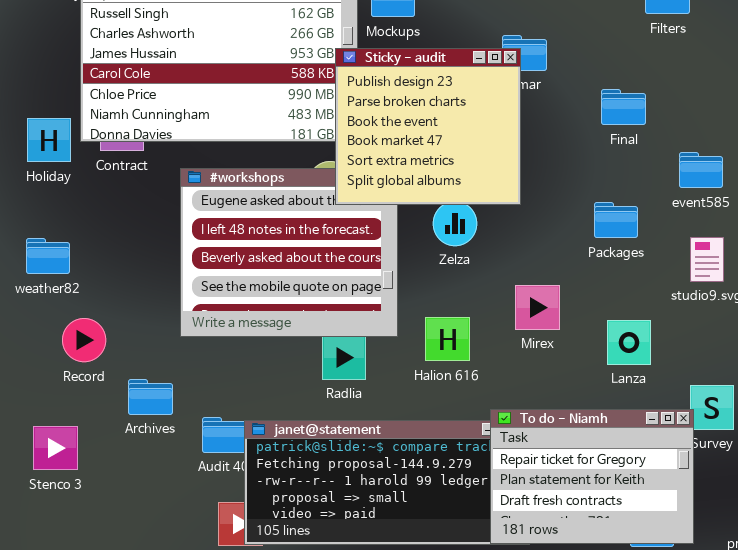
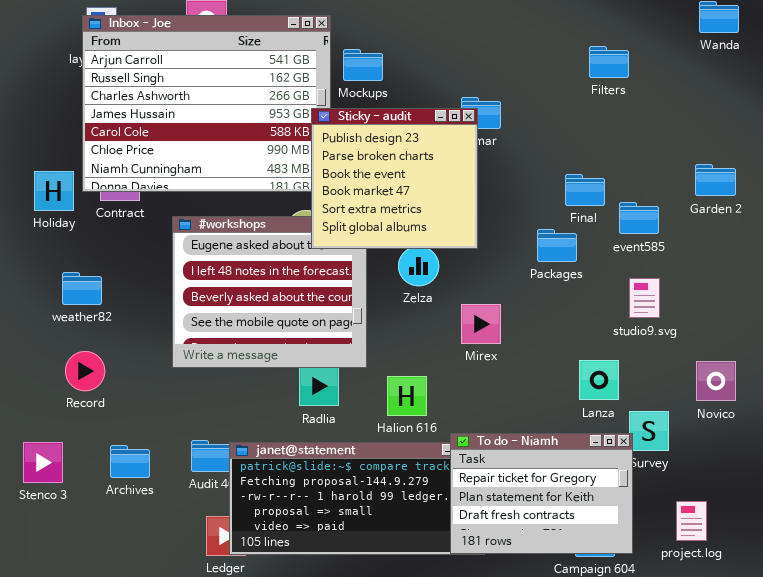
Final: [601,89,646,125] -> [565,174,605,206], moved
Packages: [594,202,638,238] -> [537,229,577,262], moved
weather82: [26,238,70,274] -> [62,272,102,305], moved
Mirex: [515,285,560,330] -> [461,304,501,344], moved
Halion 616: [425,317,470,361] -> [387,376,427,416], moved
Lanza: [607,320,651,365] -> [579,360,619,400], moved
Archives: [128,379,173,415] -> [110,445,150,478], moved
Stenco 3: [33,426,78,470] -> [23,442,63,483], moved

